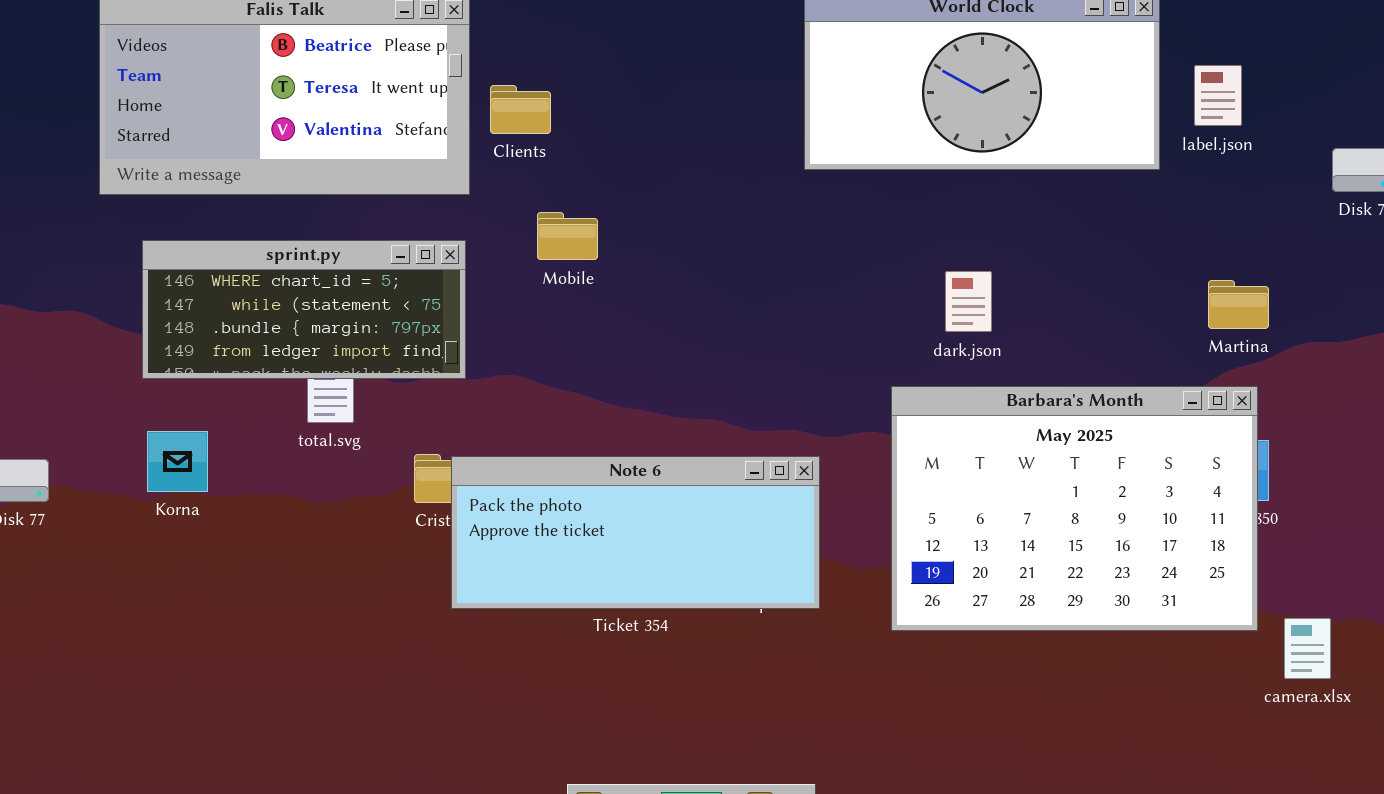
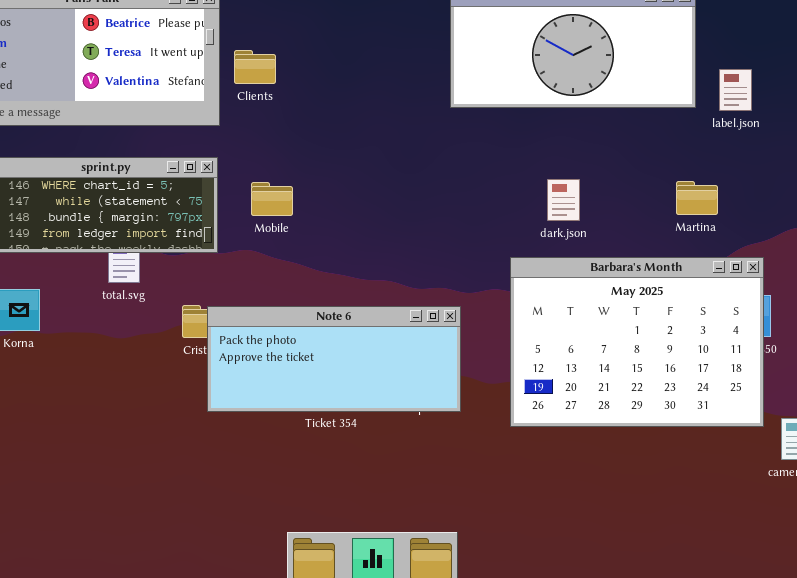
label.json: [1194,65,1242,126] -> [719,69,752,111], moved
Mobile: [537,212,598,260] -> [251,182,293,216], moved
Martina: [1208,280,1269,329] -> [676,181,718,215], moved

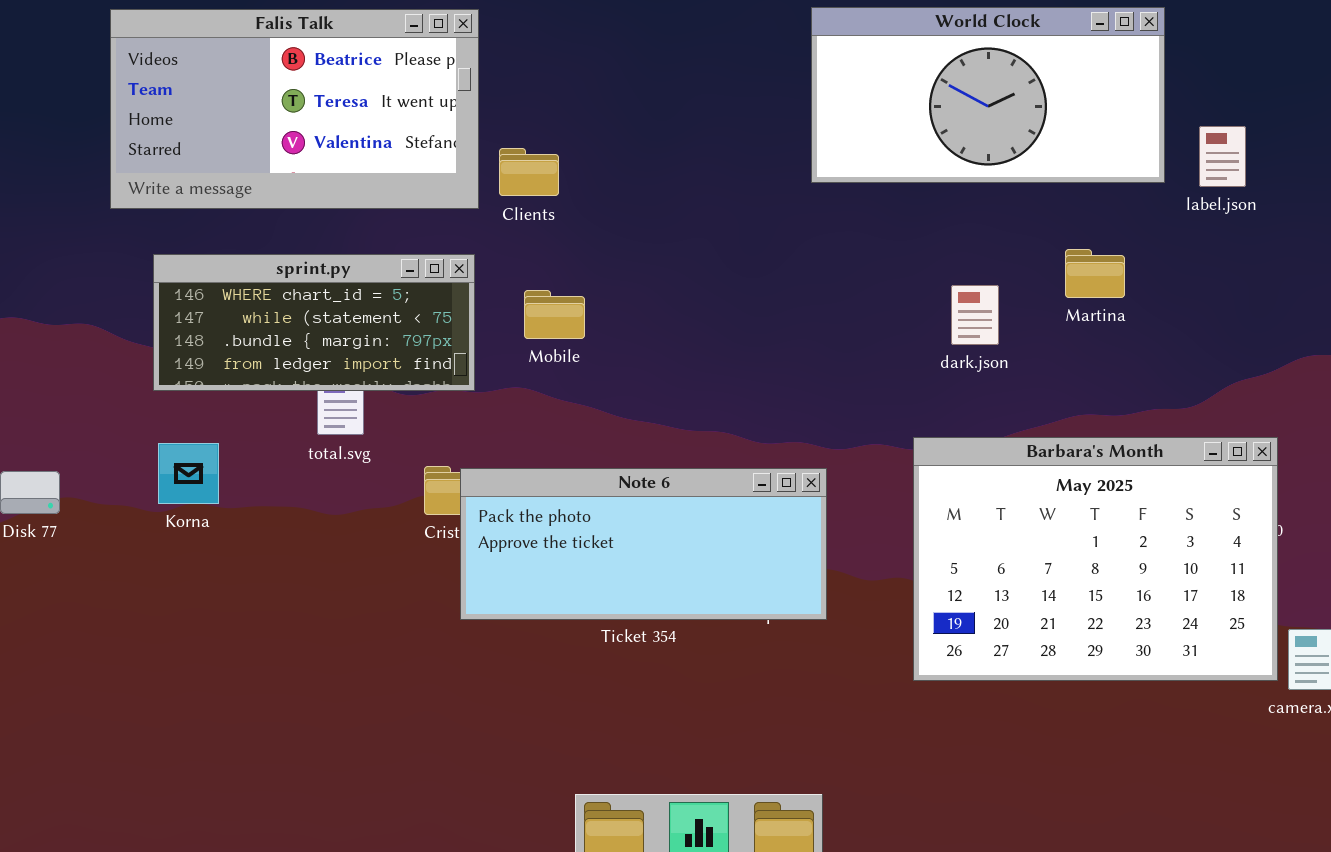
Clients: [234,50,276,84] -> [499,148,559,196], moved
Martina: [676,181,718,215] -> [1065,249,1125,298], moved
Barbara's Month: [510,257,764,427] -> [913,437,1278,681], moved

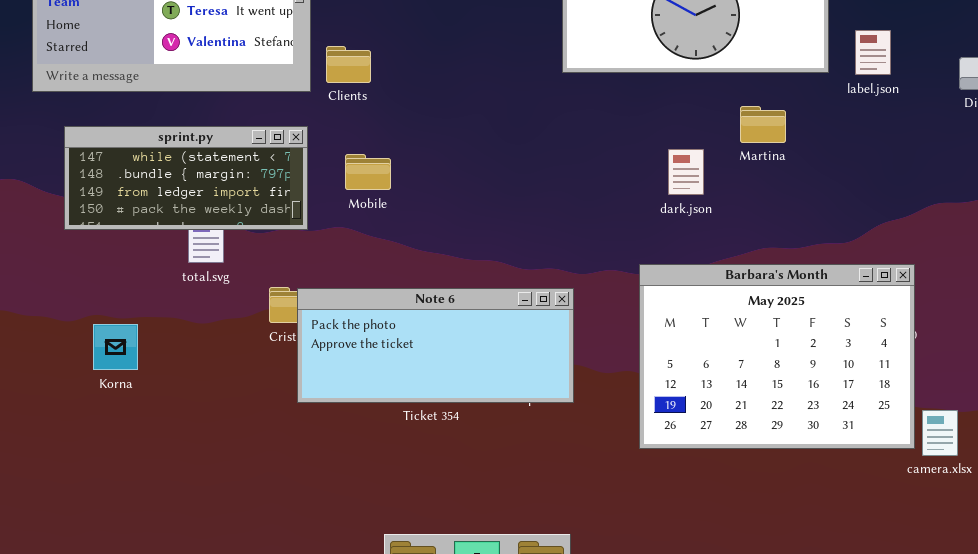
Martina: [1065,249,1125,298] -> [740,106,786,143], moved
sprint.py: [153,254,475,391] -> [64,126,308,230], scrolled down 1 row
Korna: [158,443,219,504] -> [93,324,138,370], moved

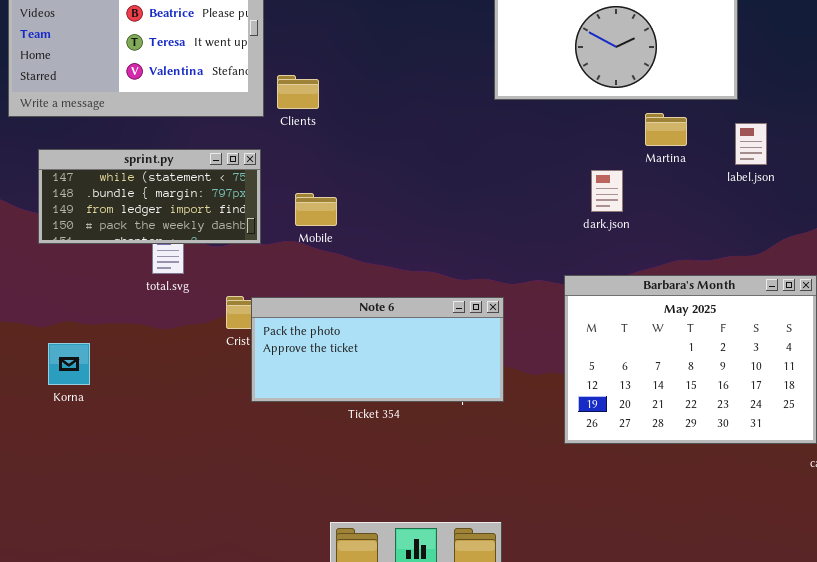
label.json: [855,30,891,75] -> [735,123,767,165], moved
Martina: [740,106,786,143] -> [645,113,687,146], moved
Mobile: [345,154,391,190] -> [295,193,337,226], moved
Korna: [93,324,138,370] -> [48,343,90,385], moved

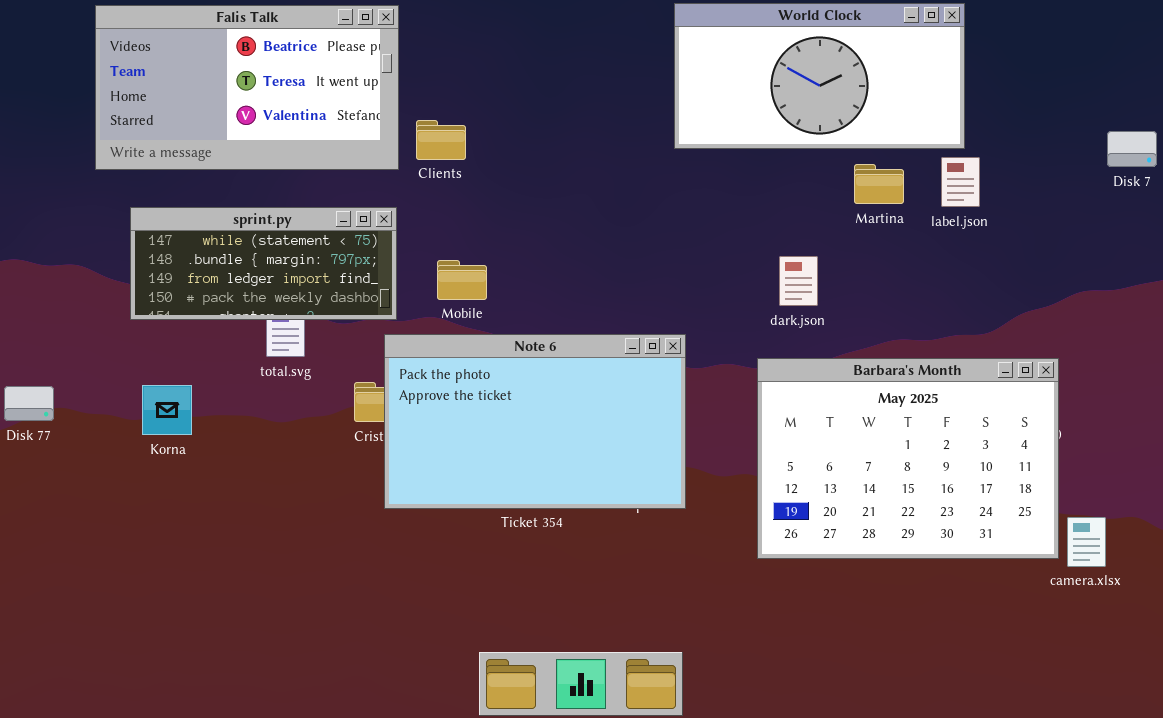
label.json: [735,123,767,165] -> [941,157,980,207], moved
dark.json: [591,170,623,212] -> [779,256,818,306], moved
Note 6: [251,297,504,402] -> [384,334,686,509], resized
Korna: [48,343,90,385] -> [142,385,192,435], moved

